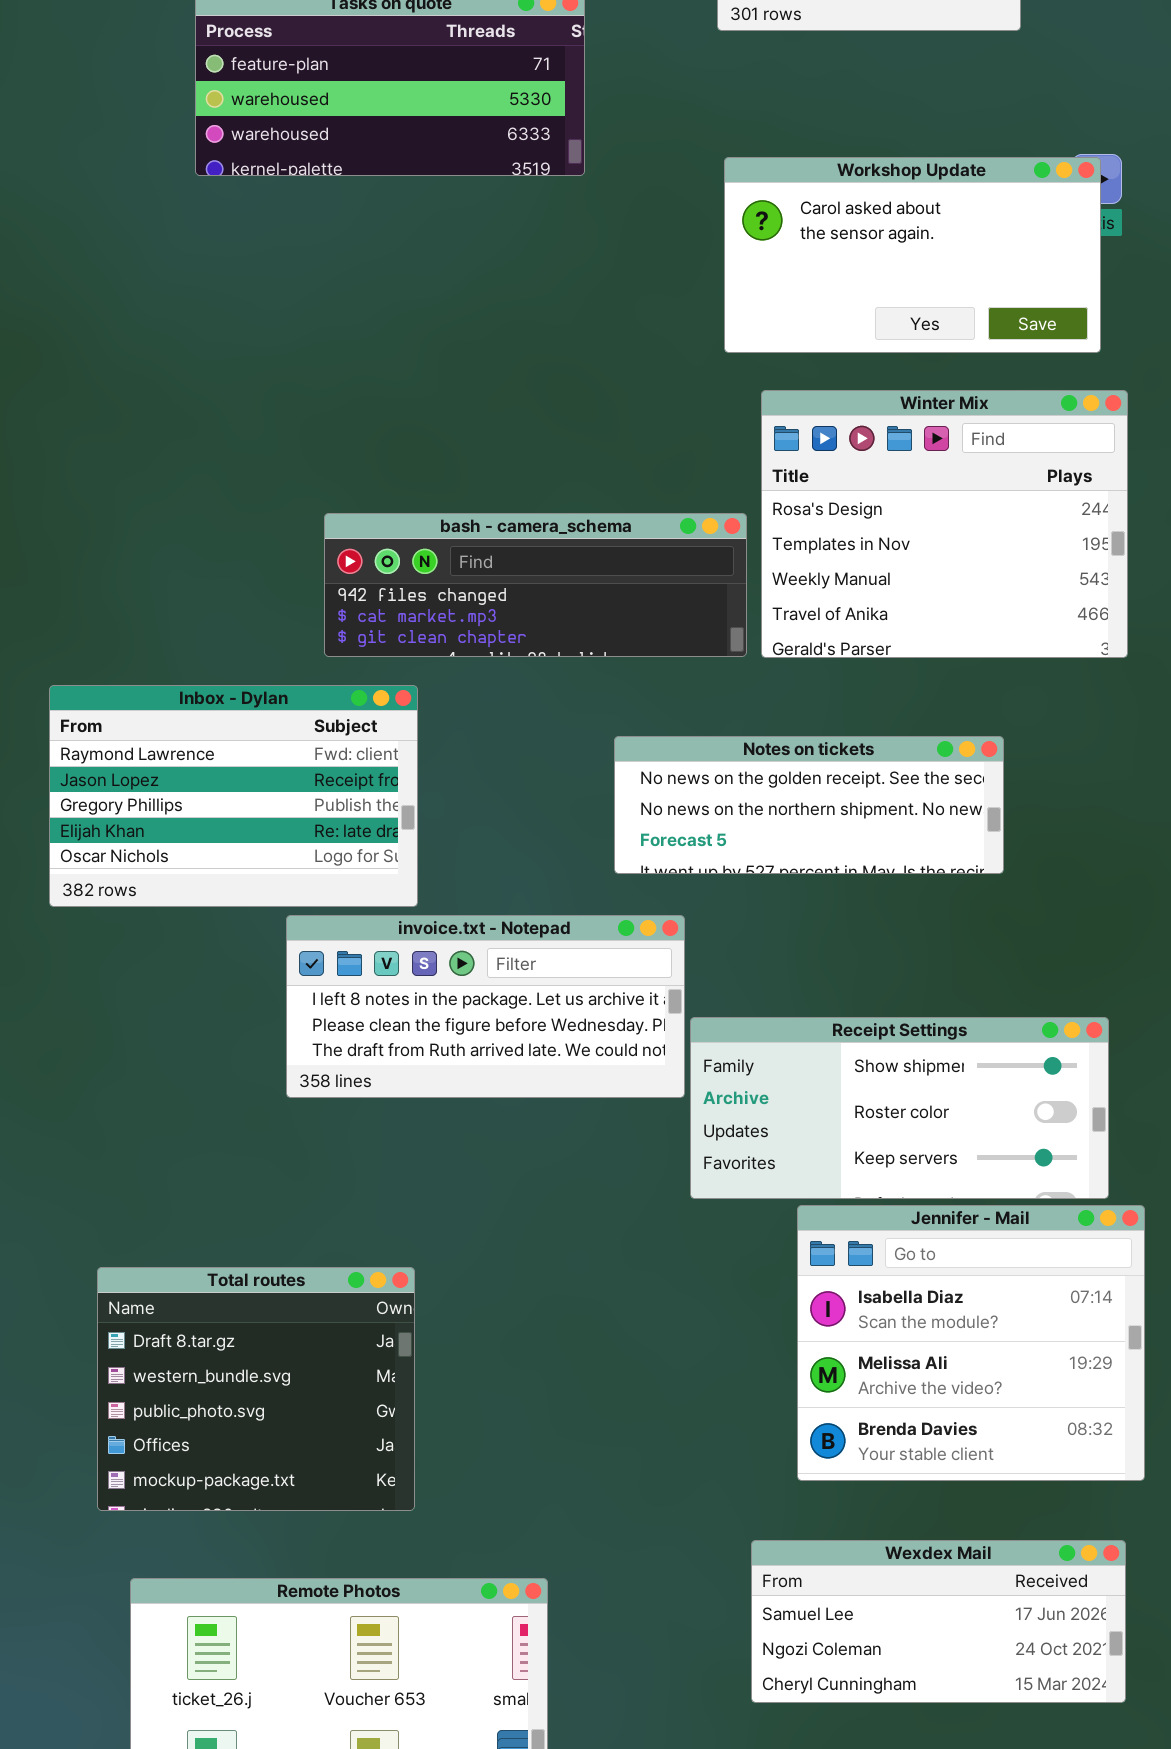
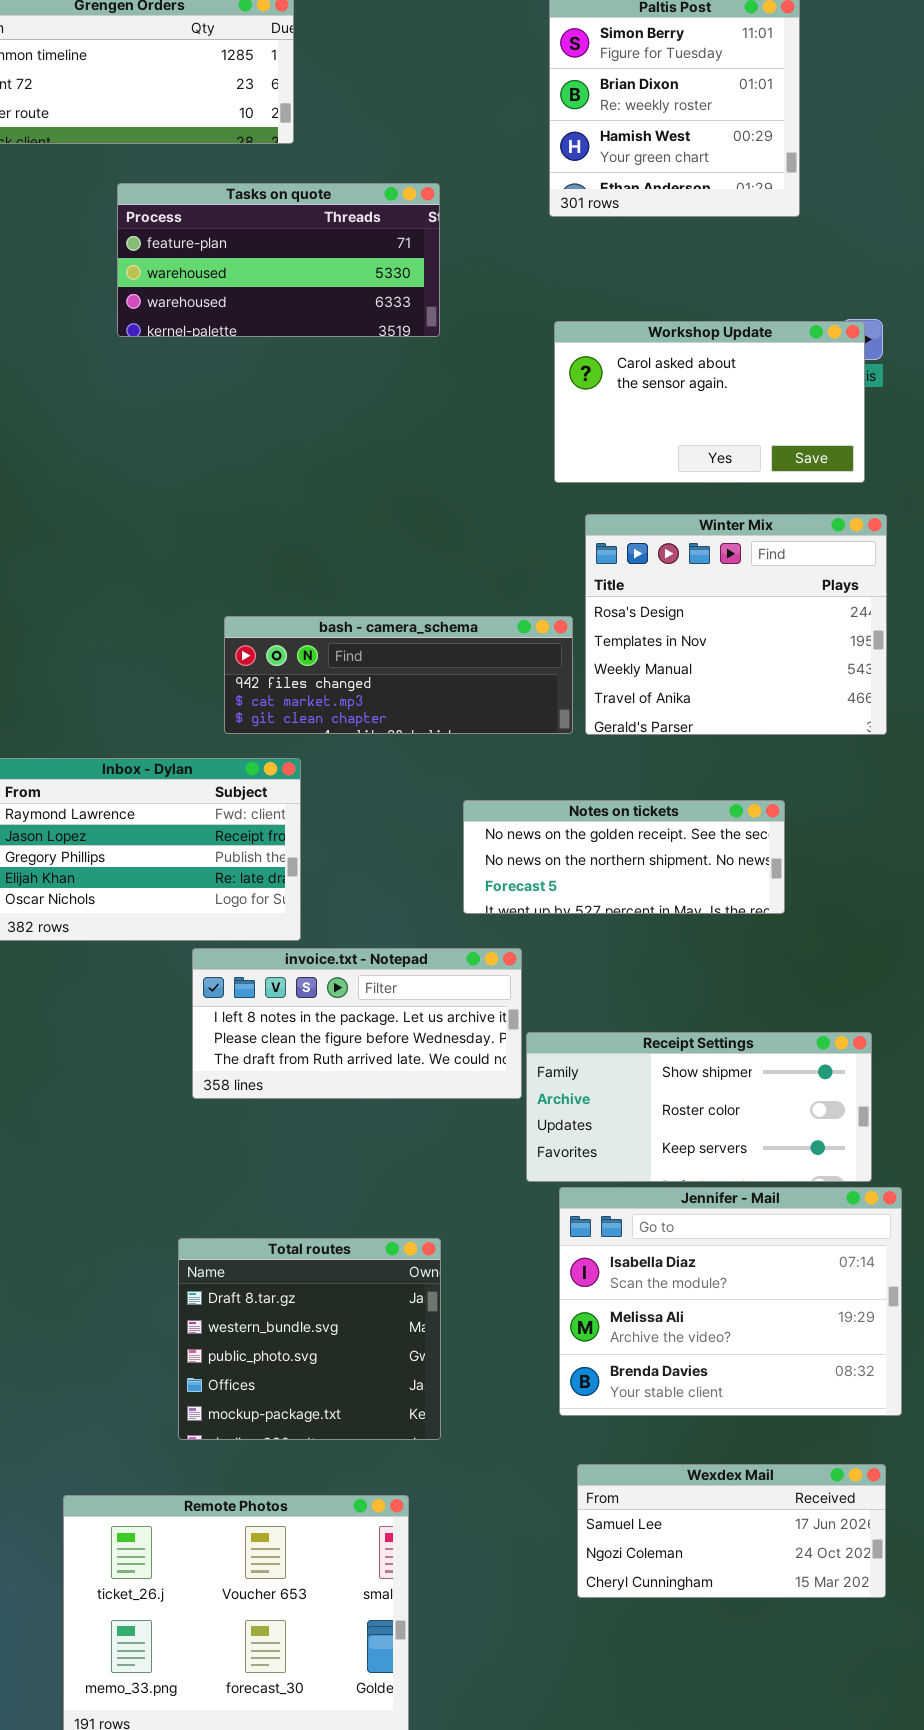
Jennifer - Mail: [797,1205,1145,1481] -> [559,1187,902,1416], resized
Total routes: [97,1267,415,1511] -> [178,1238,441,1440], moved

